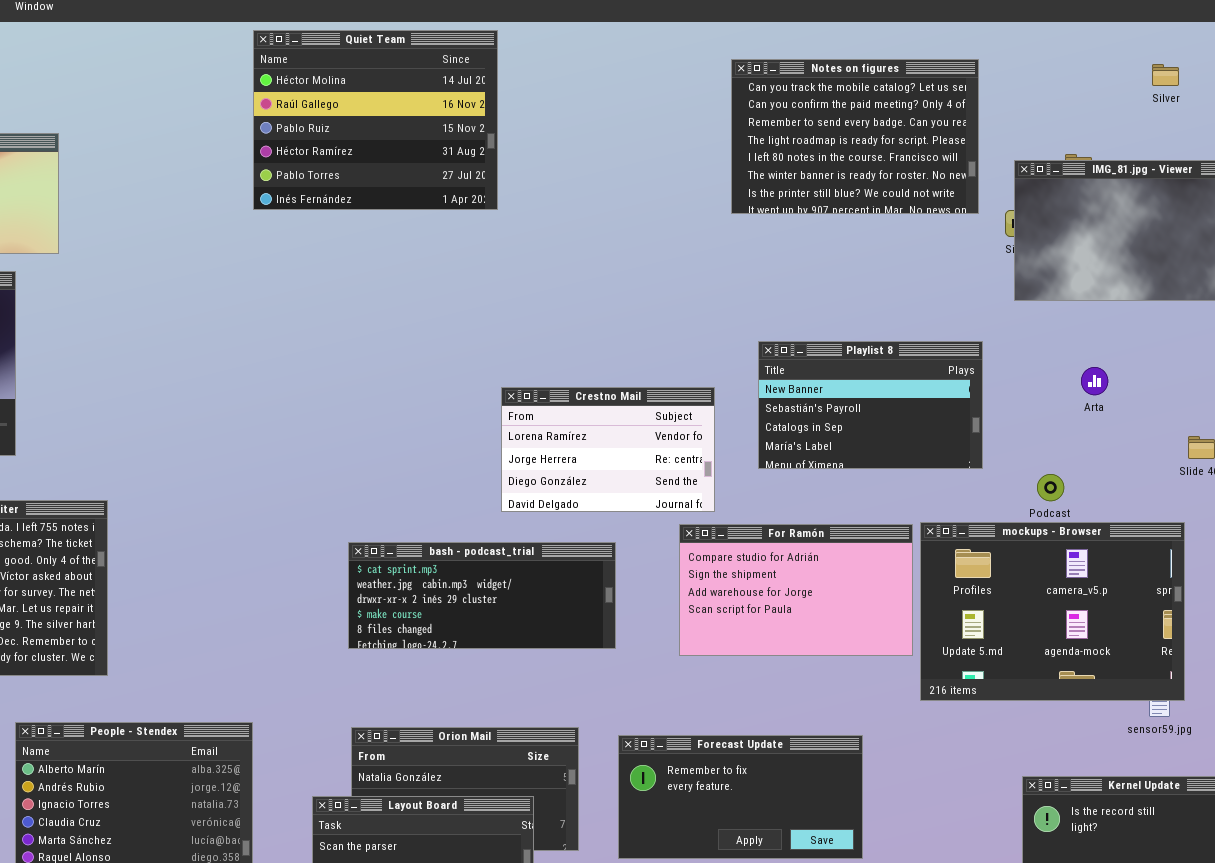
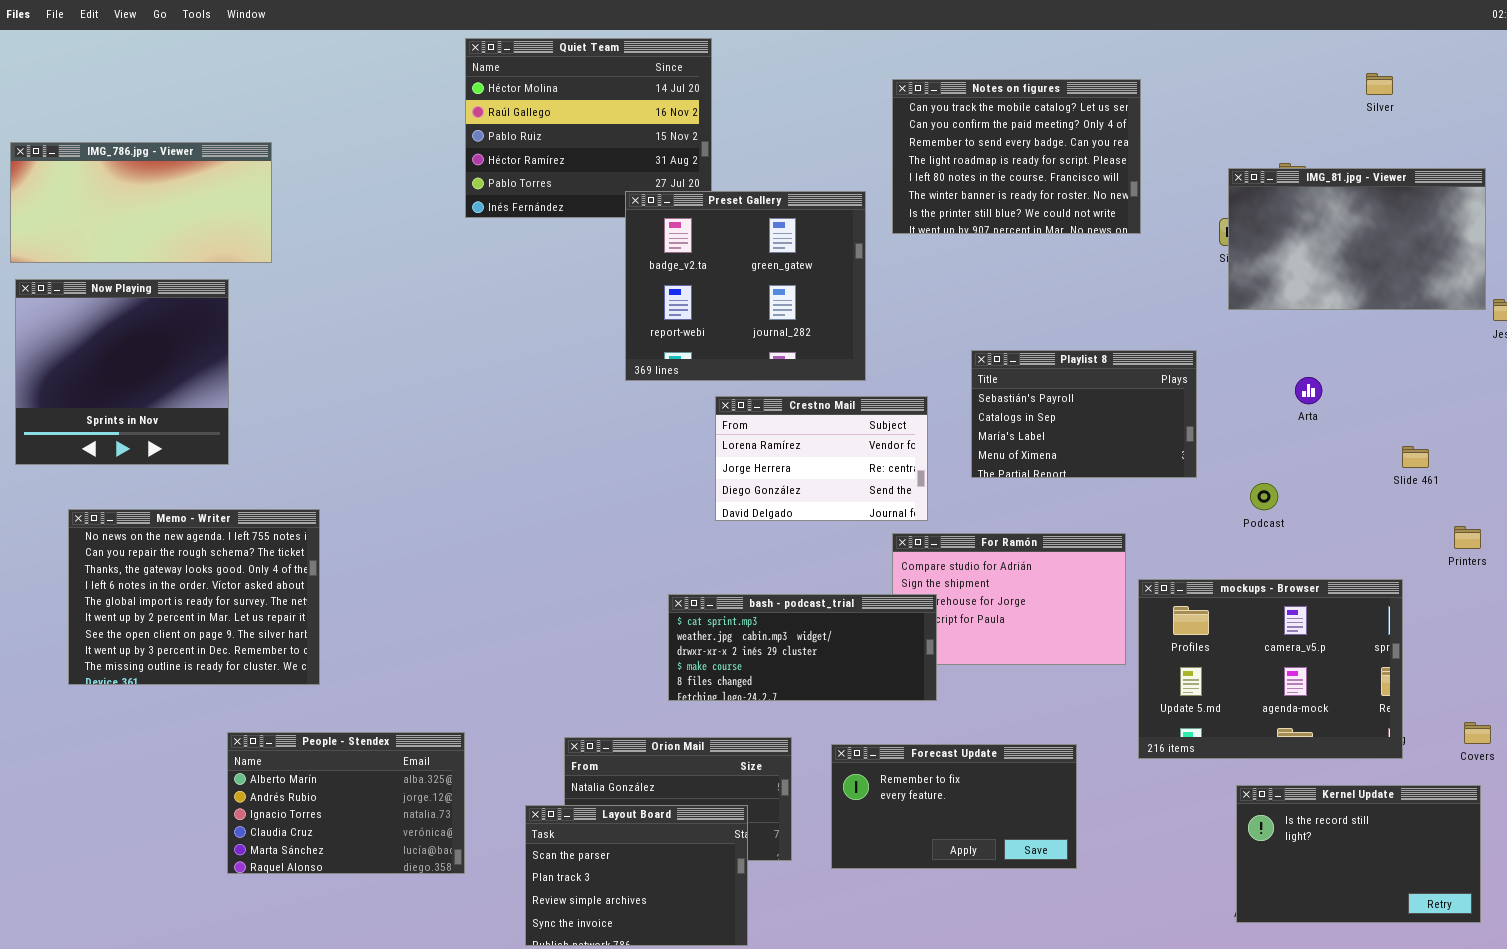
Notes on figures: [731,59,979,214] -> [892,79,1141,234], moved
Preset Gallery: none -> [625,191,866,381], opened
Playlist 8: [758,341,983,469] -> [971,350,1197,478], scrolled down 1 row
mockups - Browser: [920,522,1185,701] -> [1138,579,1403,759], moved
bash - podcast_trial: [348,542,616,649] -> [668,594,937,701], moved

